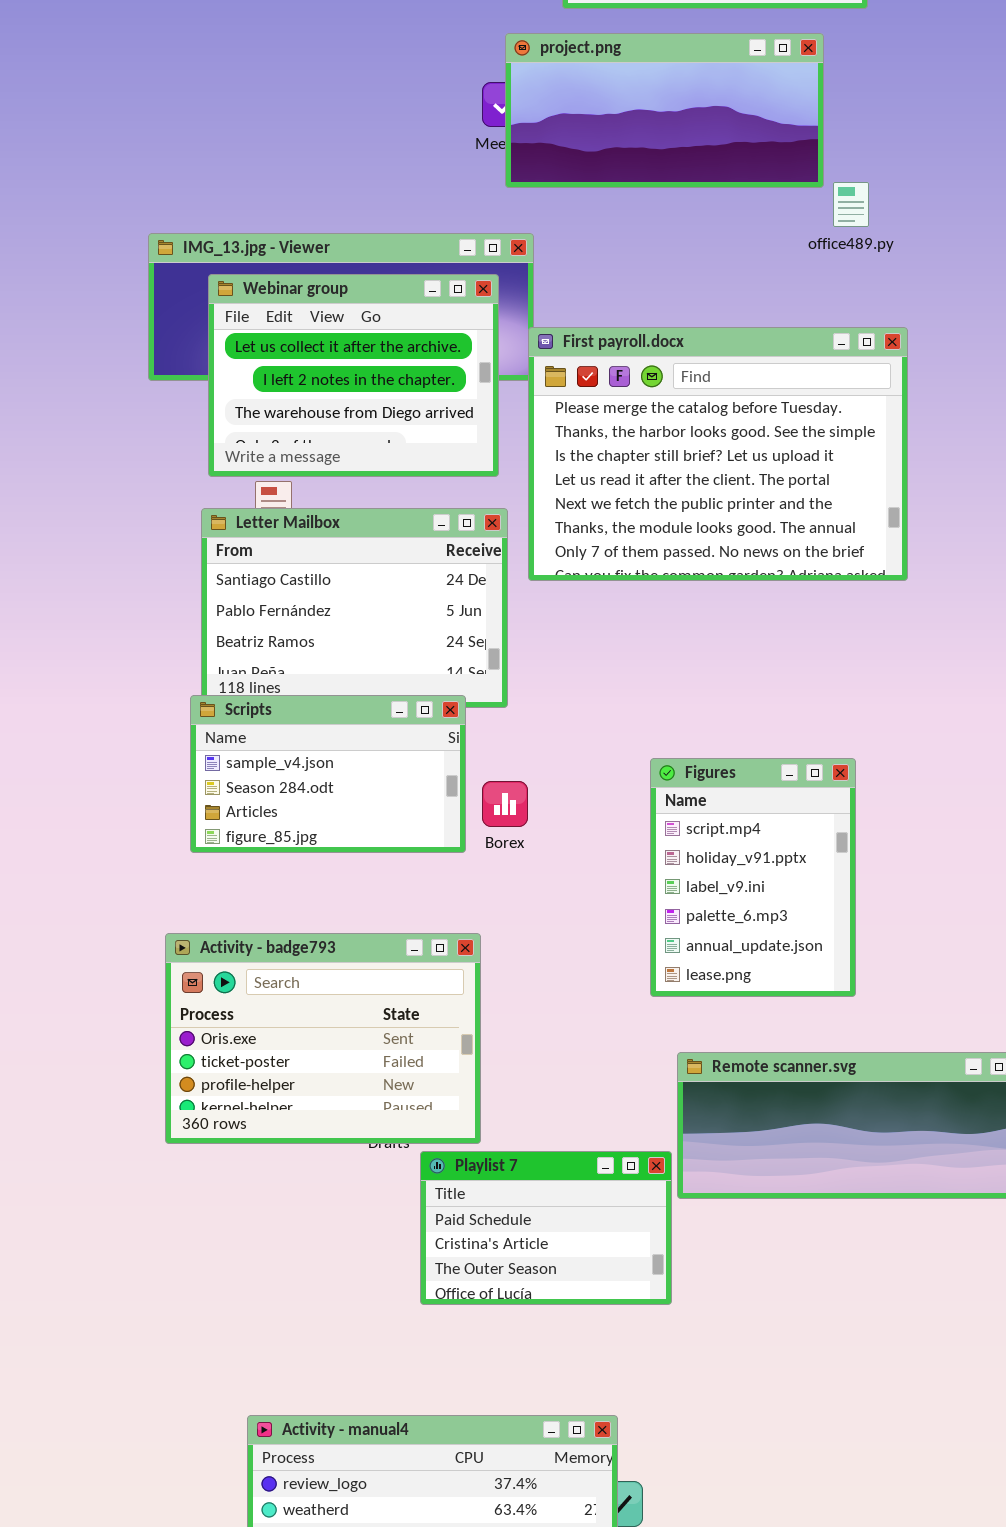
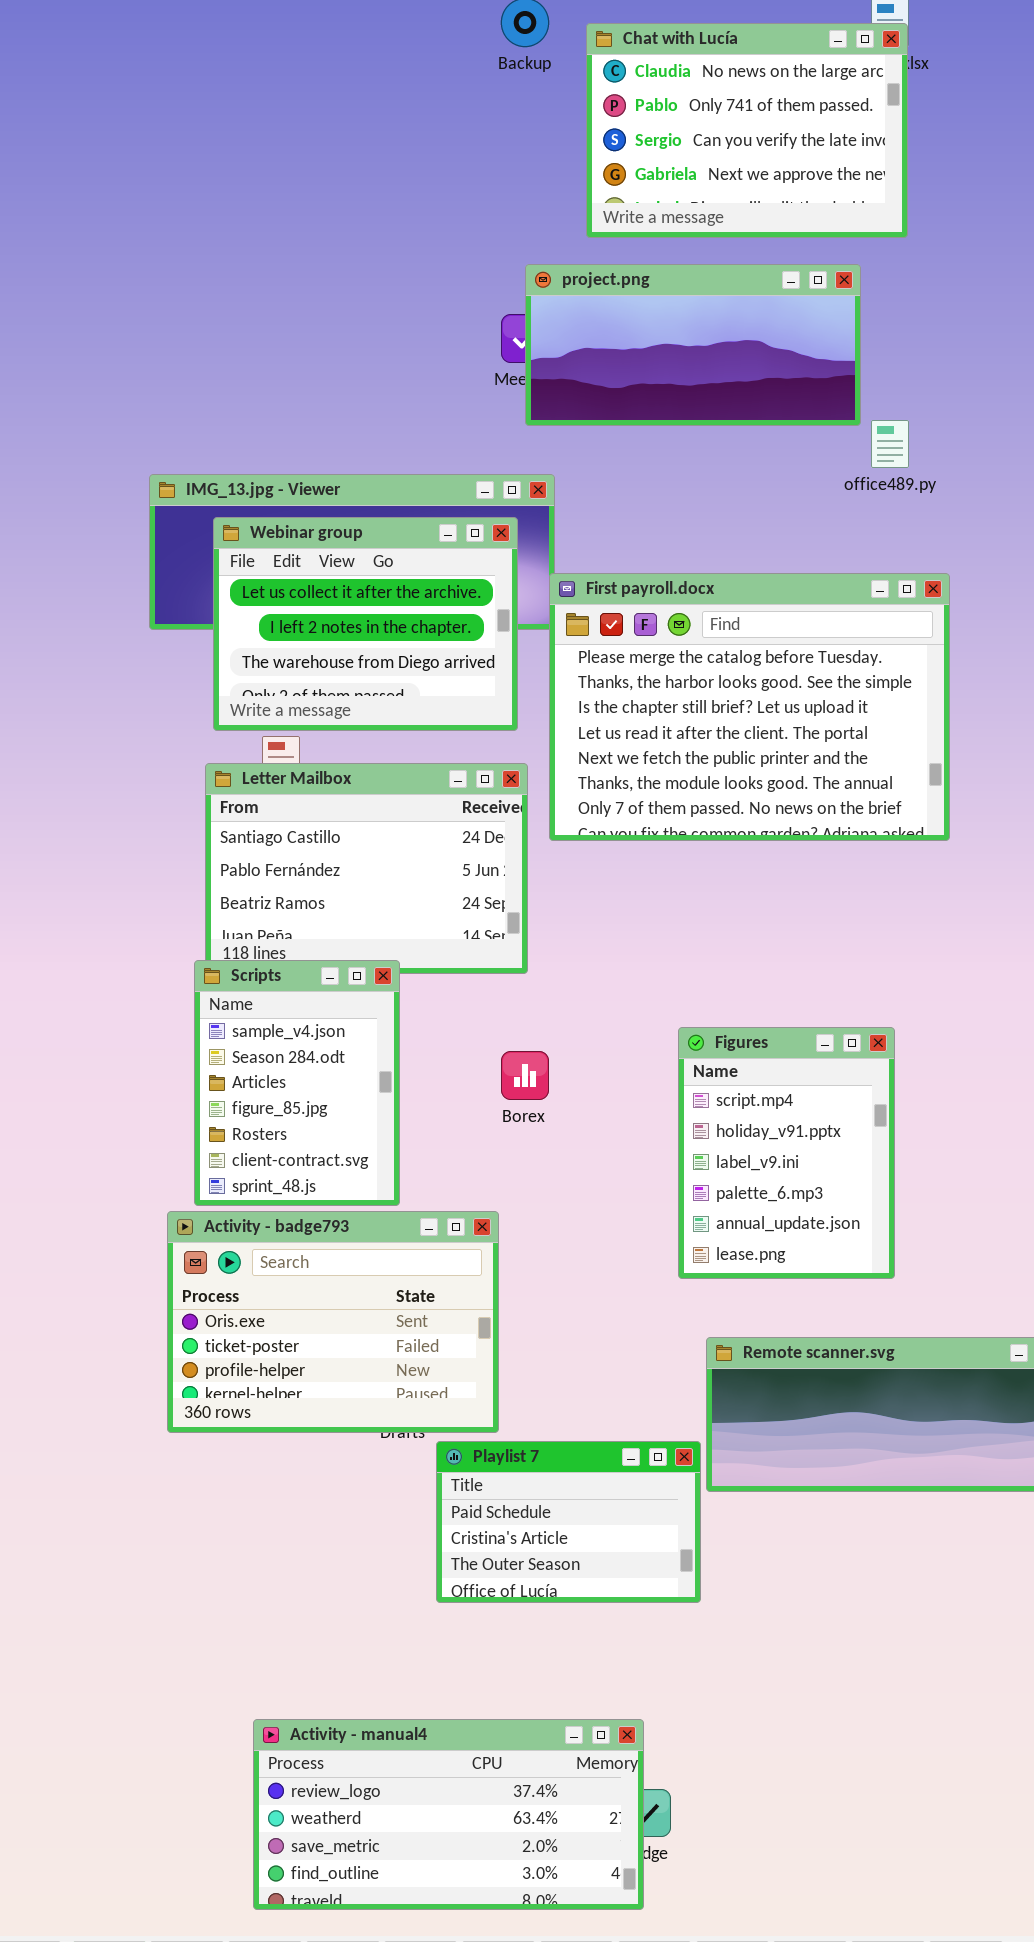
Scripts: [190,695,466,853] -> [194,960,400,1206], resized

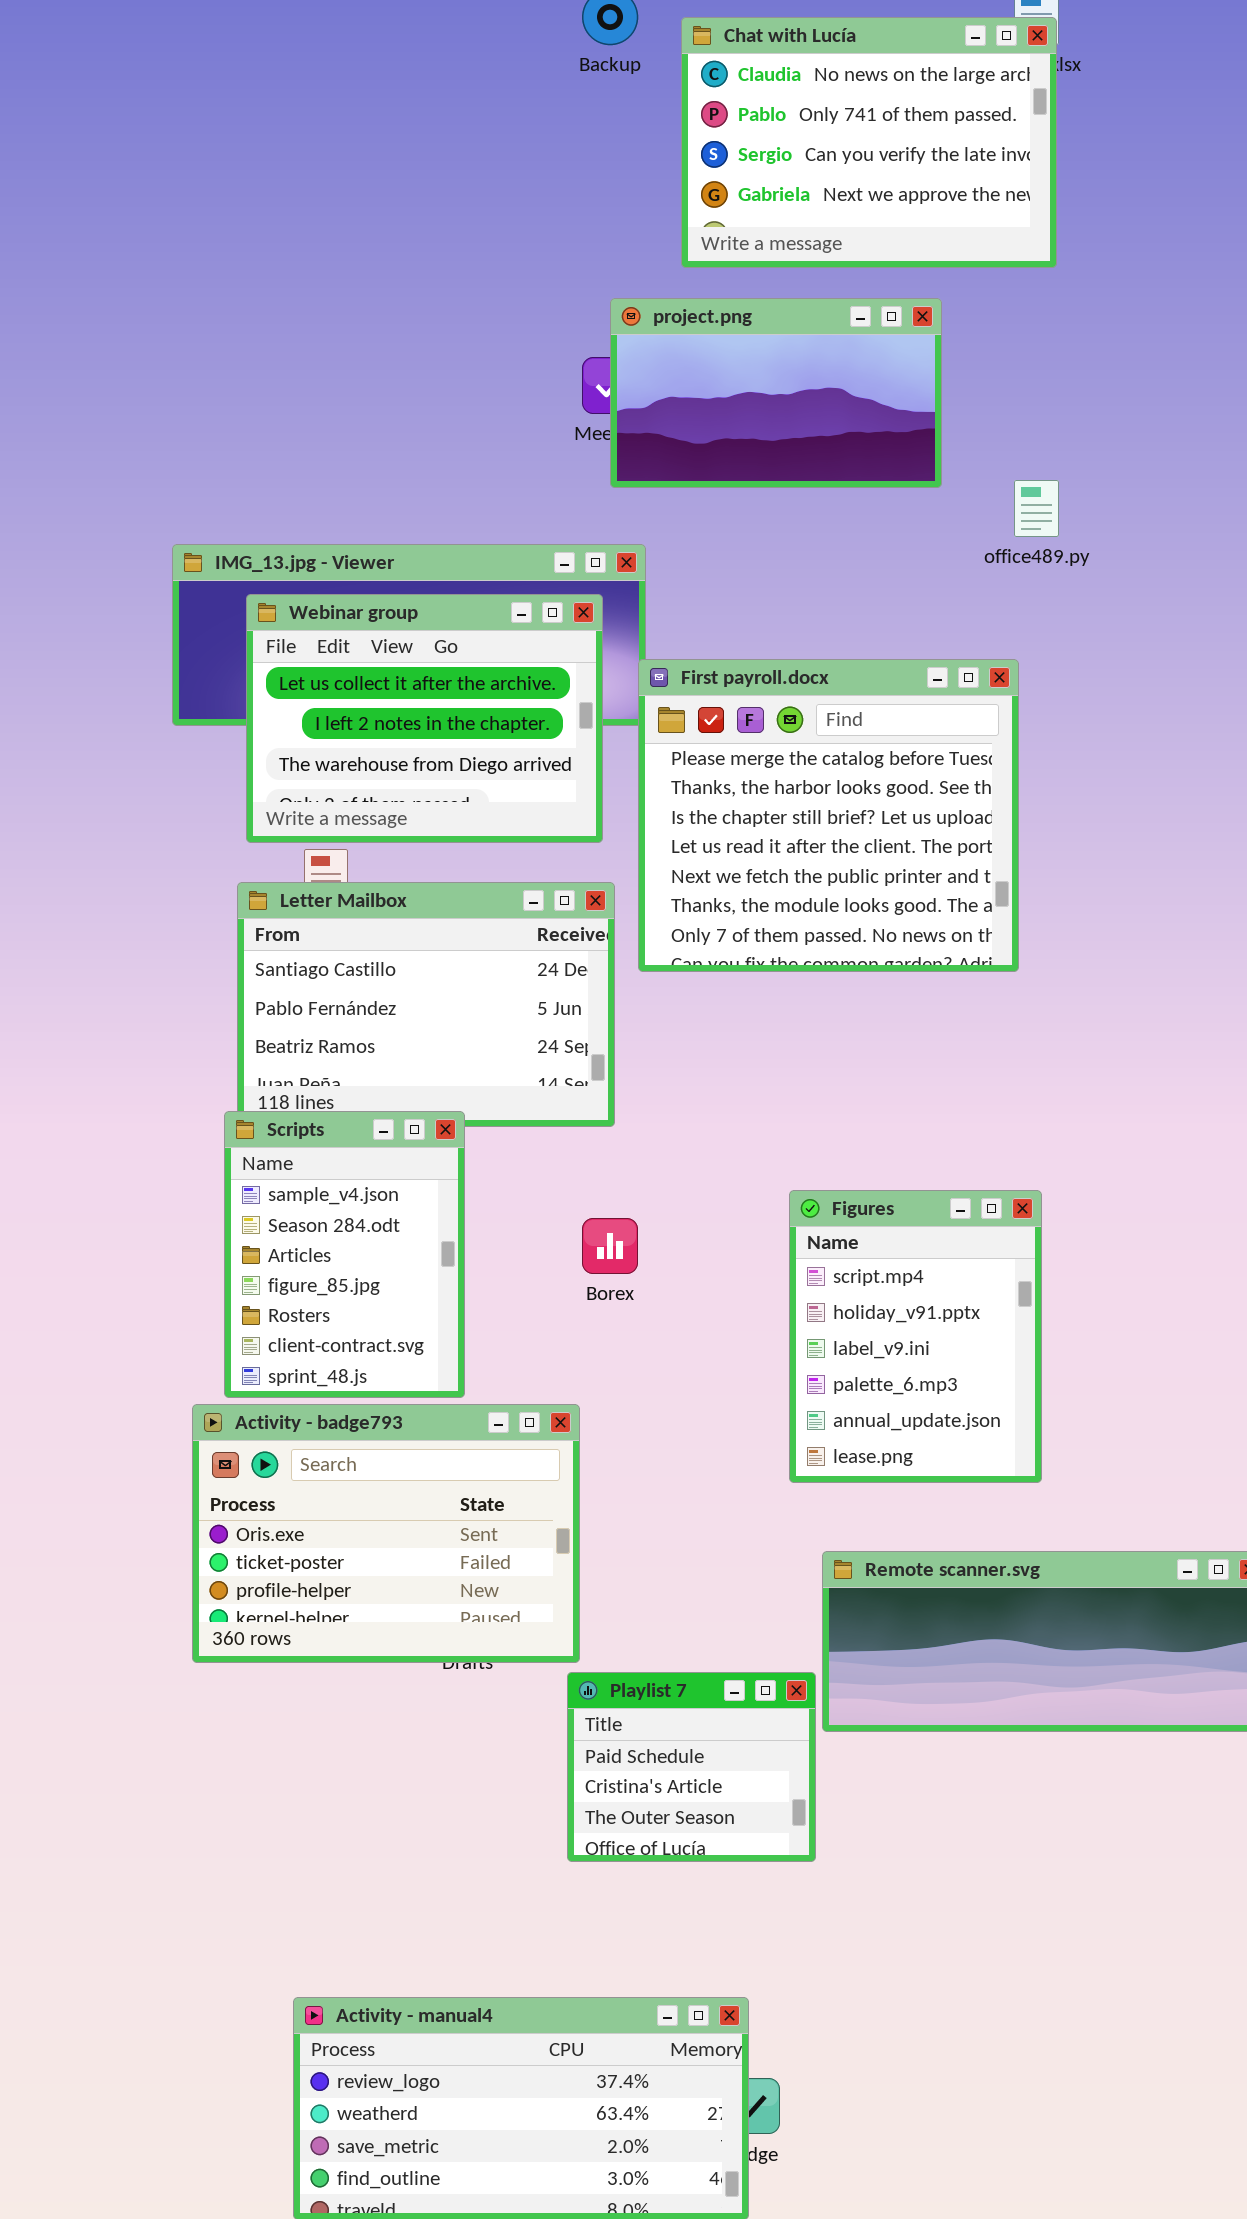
project.png: [525,264,861,426] -> [610,298,942,488], resized
First payroll.docx: [549,573,950,841] -> [638,659,1019,972], resized
Playlist 7: [436,1441,701,1603] -> [567,1672,816,1862], resized

